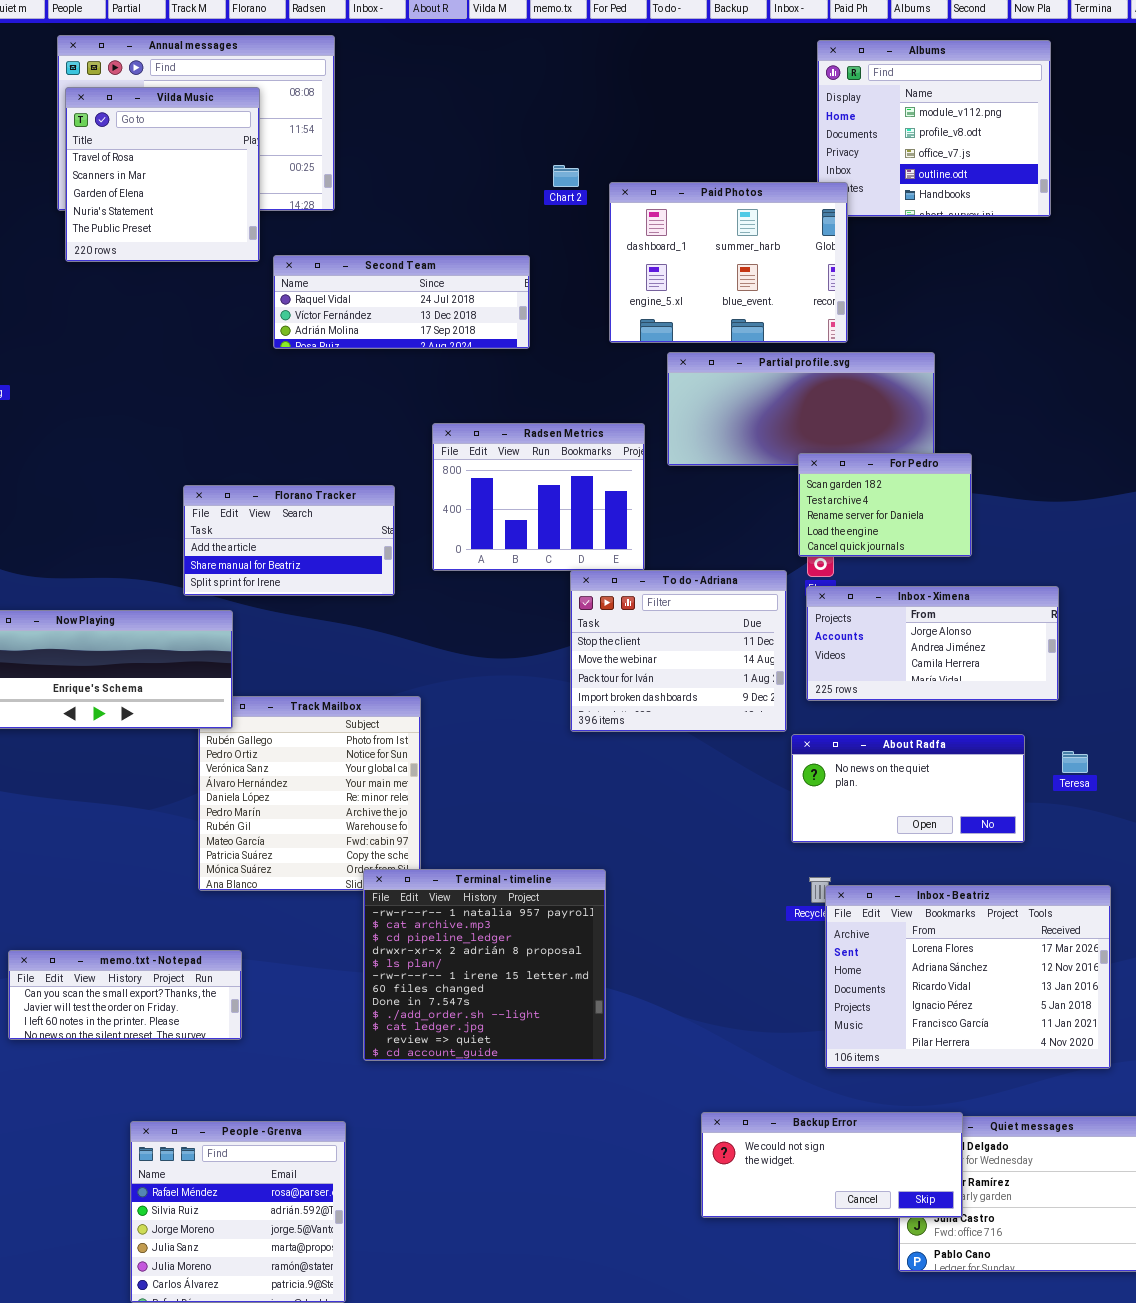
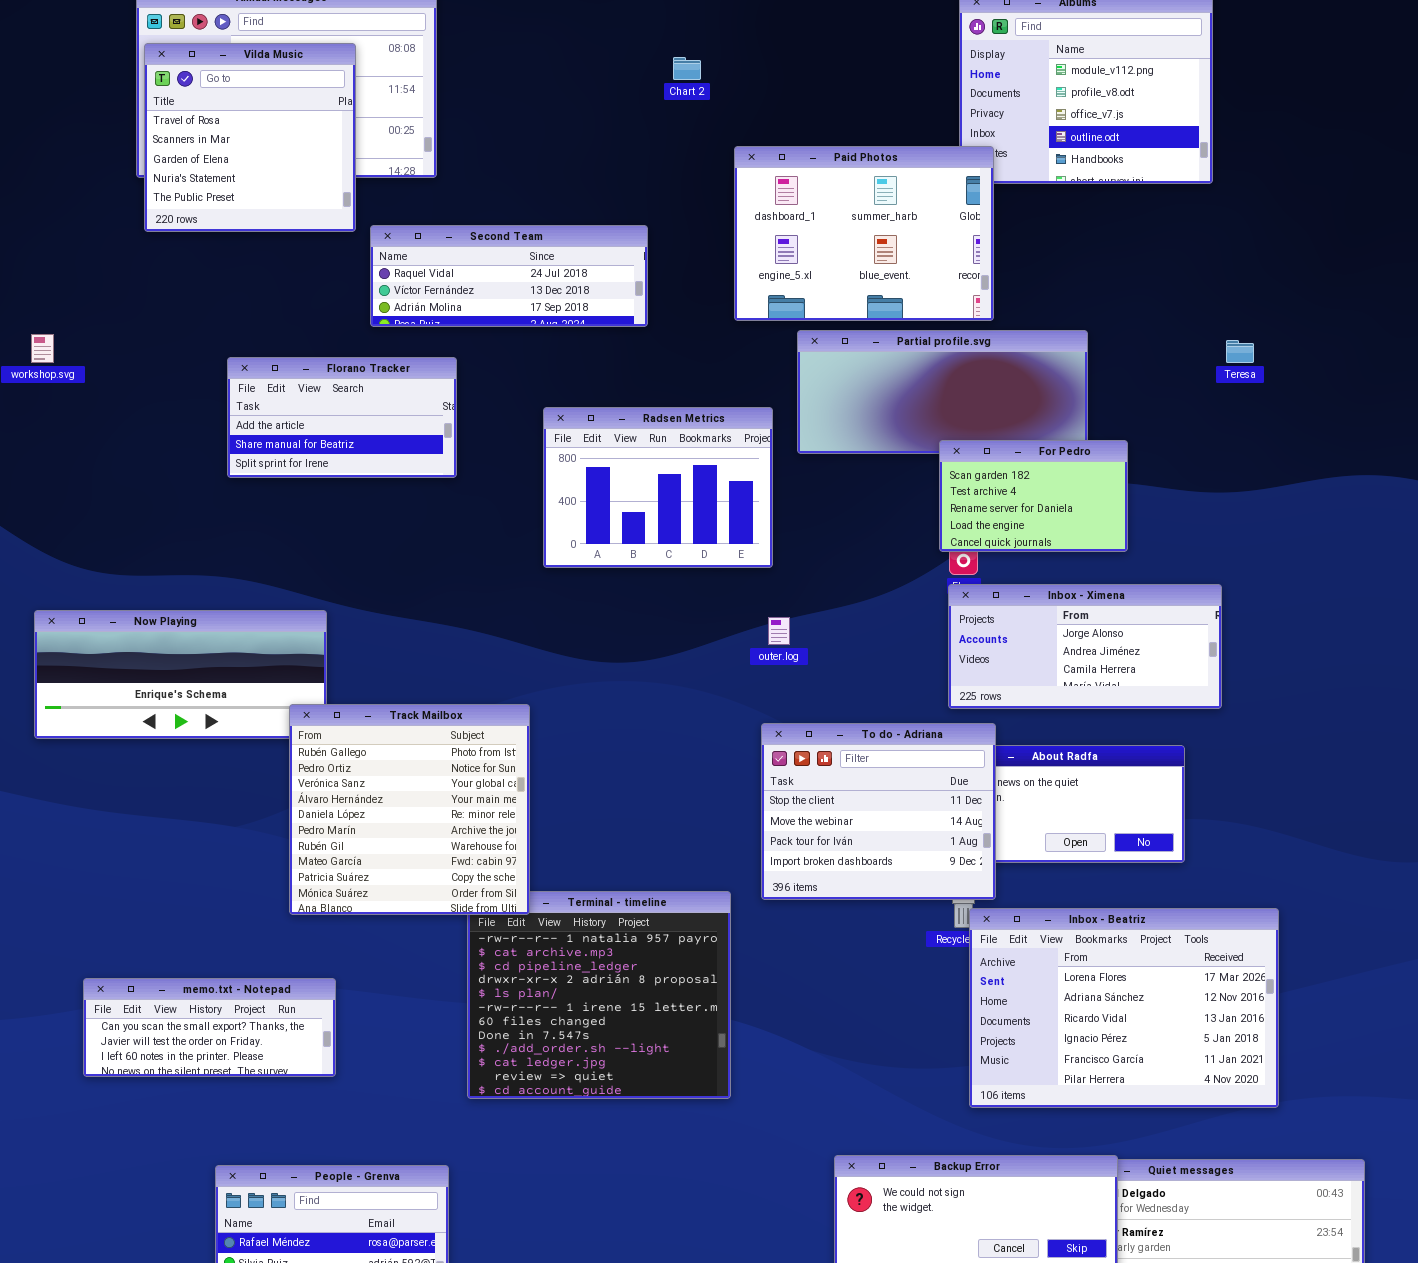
Chart 2: [553,165,579,187] -> [673,57,701,80], moved
Florano Tracker: [183,485,395,596] -> [227,357,457,478], moved
To do - Adriana: [570,570,787,732] -> [761,723,996,900], moved
Track Mailbox: [198,696,421,891] -> [289,704,530,915], raised
Teresa: [1062,751,1088,773] -> [1226,340,1254,363], moved

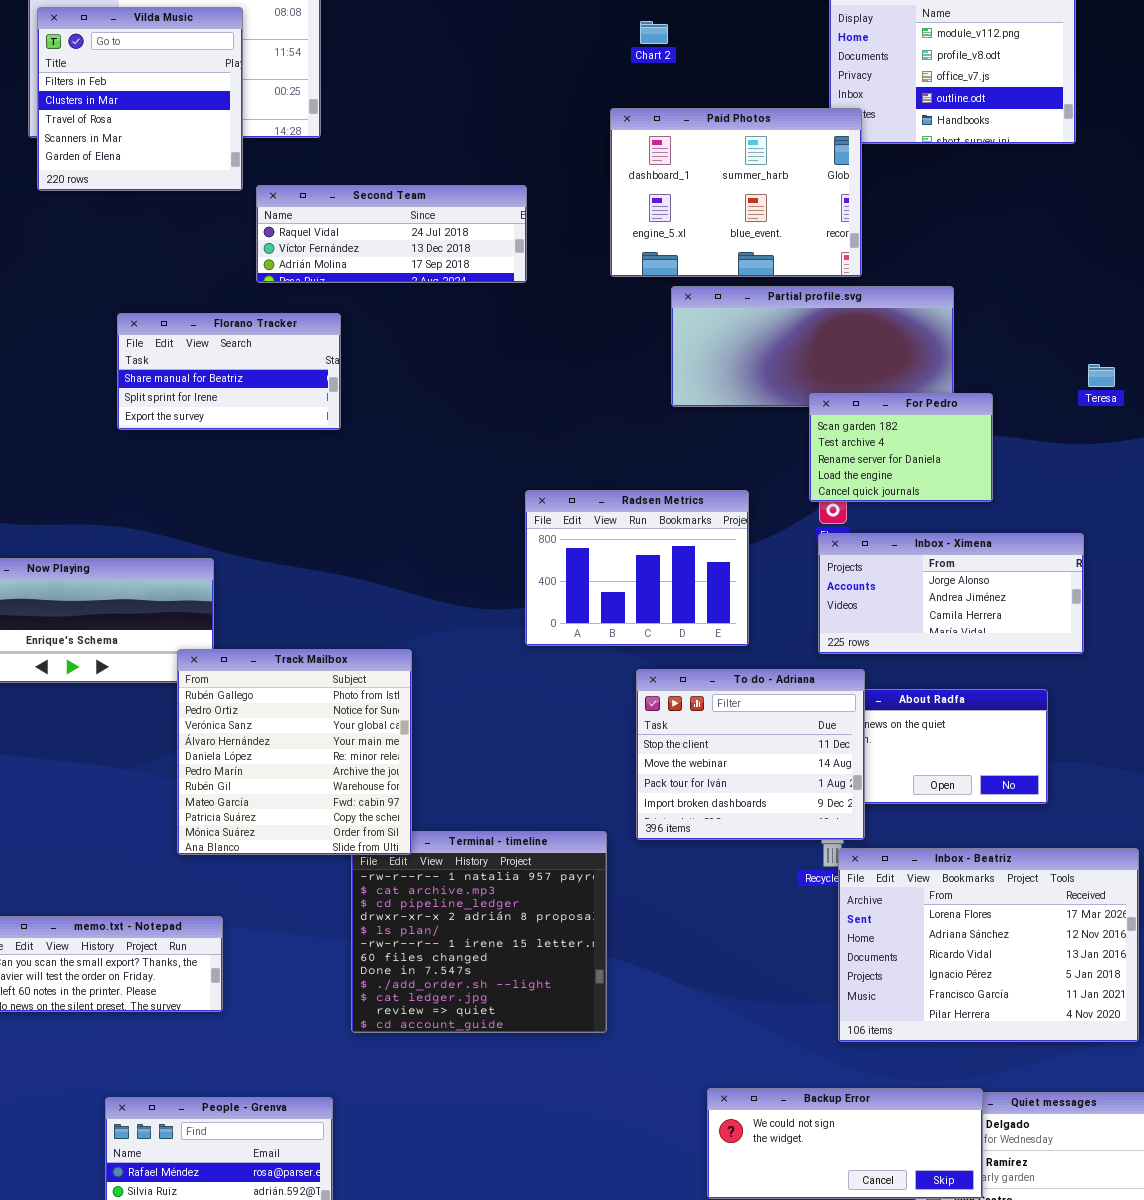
Vilda Music: [144,43,356,232] -> [37,7,243,191], scrolled up 2 rows
Chart 2: [673,57,701,80] -> [640,21,668,44], moved
Teresa: [1226,340,1254,363] -> [1088,364,1115,387], moved
Florano Tracker: [227,357,457,478] -> [117,313,341,430], scrolled down 1 row
Radsen Metrics: [543,407,773,568] -> [525,490,749,646], moved

